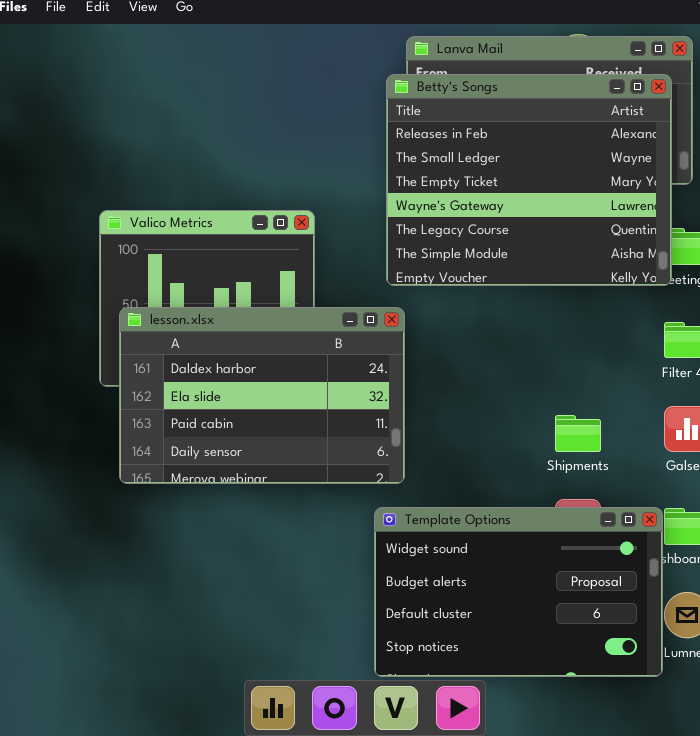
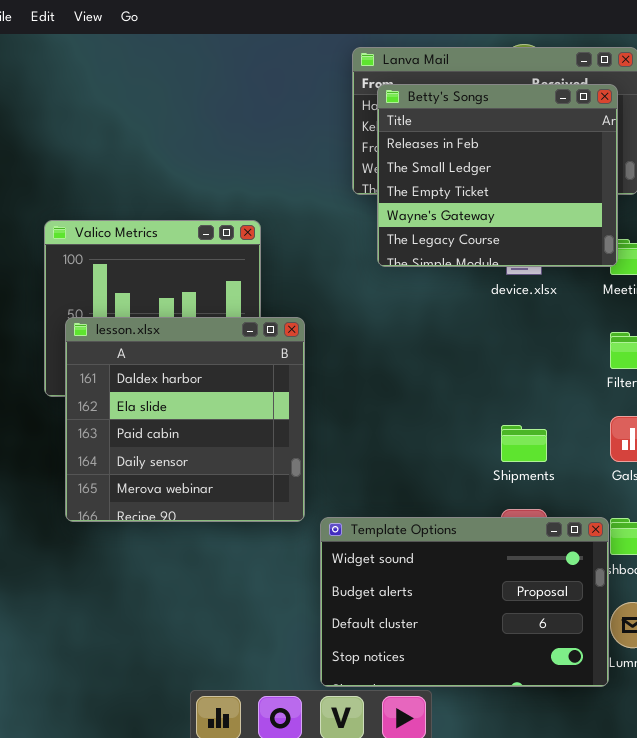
Betty's Songs: [386,74,672,286] -> [377,84,618,267], resized
lesson.xlsx: [119,307,405,484] -> [65,317,305,522], resized

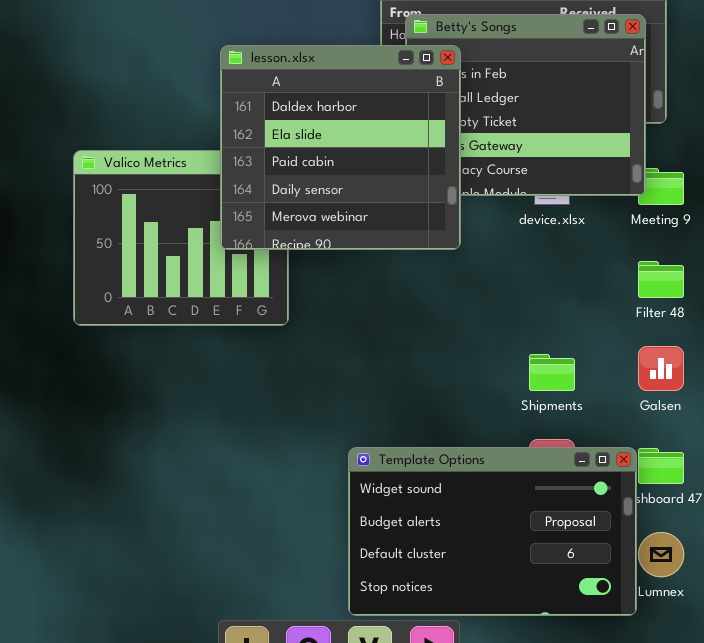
lesson.xlsx: [65,317,305,522] -> [220,45,461,250], moved

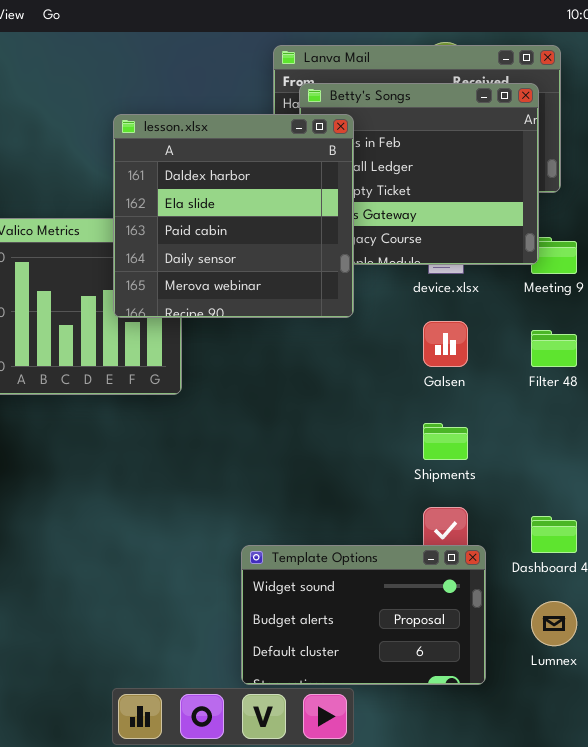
Galsen: [638,346,684,391] -> [423,321,468,367], moved
Template Options: [348,447,637,616] -> [241,545,486,685], resized

